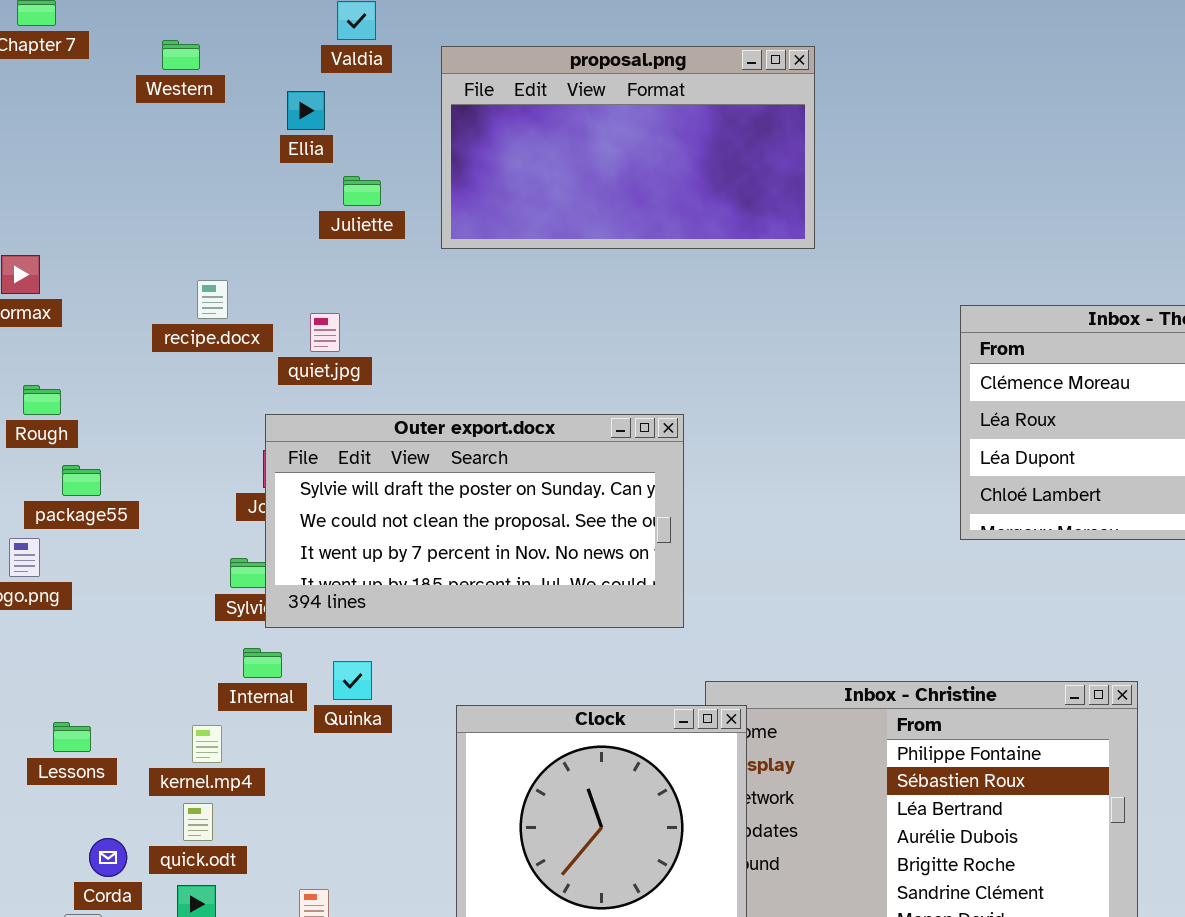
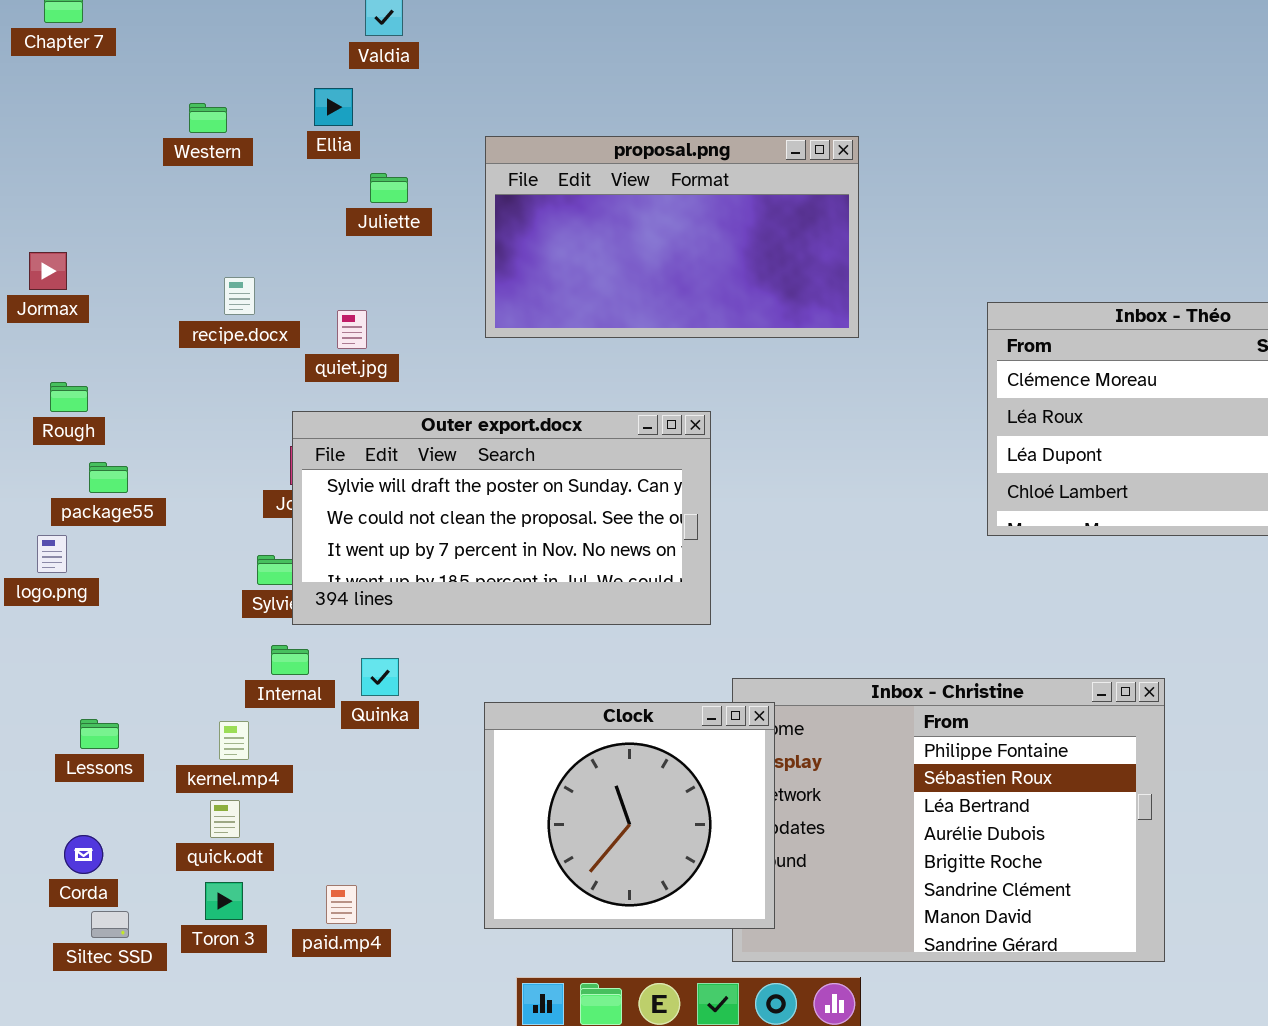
Western: [162,40,200,70] -> [189,103,227,133], moved
proposal.png: [441,46,815,249] -> [485,136,859,338], moved
Corda: [89,838,127,877] -> [64,835,103,874], moved

